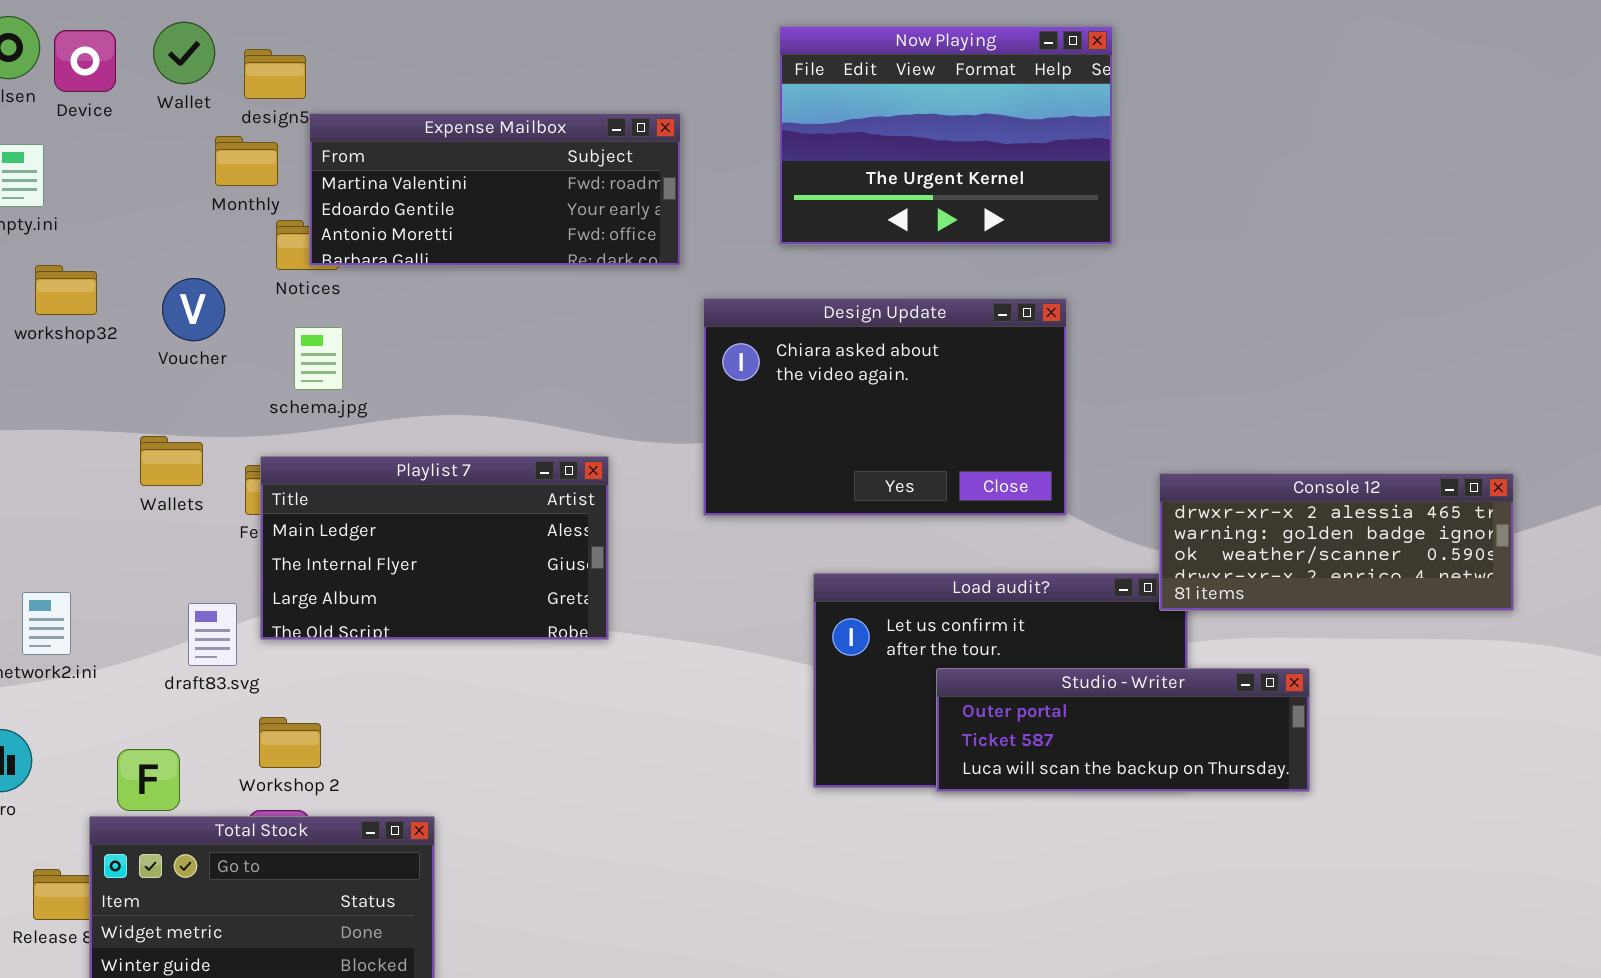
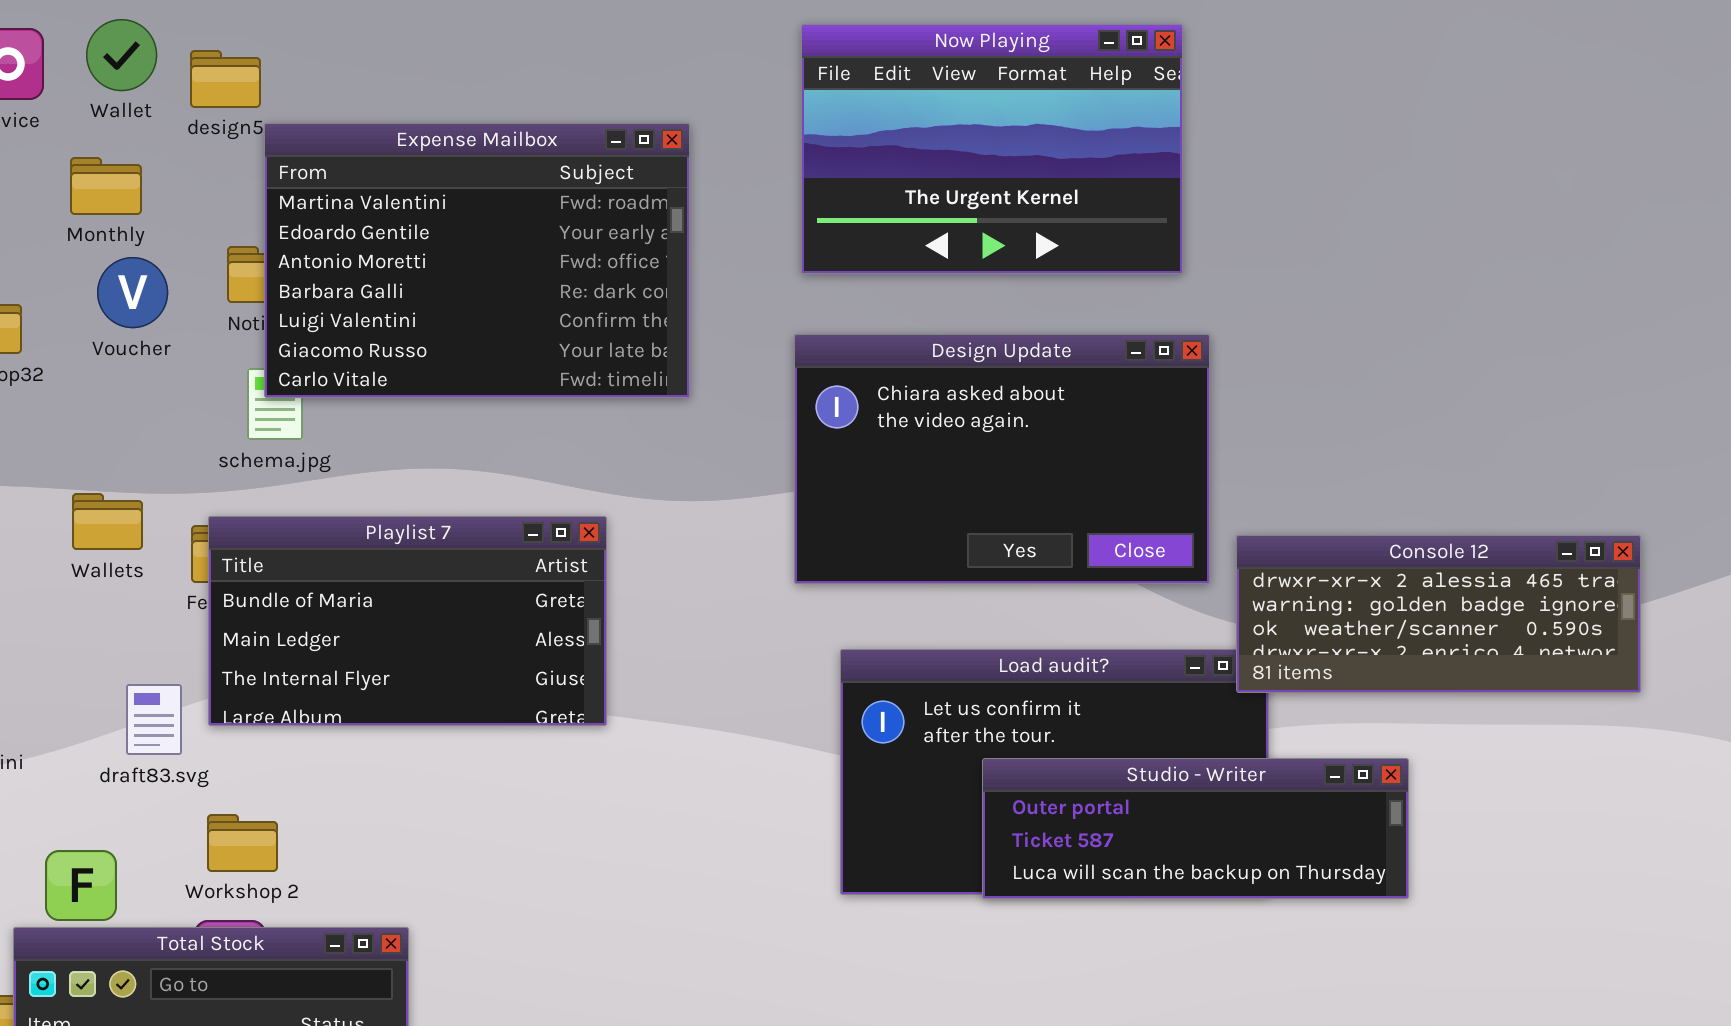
Expense Mailbox: [309,113,681,266] -> [264,123,690,398], resized
Monthly: [215,136,278,186] -> [70,157,142,215], moved
Voucher: [162,278,225,341] -> [97,257,168,328], moved
Design Update: [703,298,1067,516] -> [794,334,1210,584], moved
Playlist 7: [260,456,609,640] -> [208,516,607,726], scrolled up 1 row

